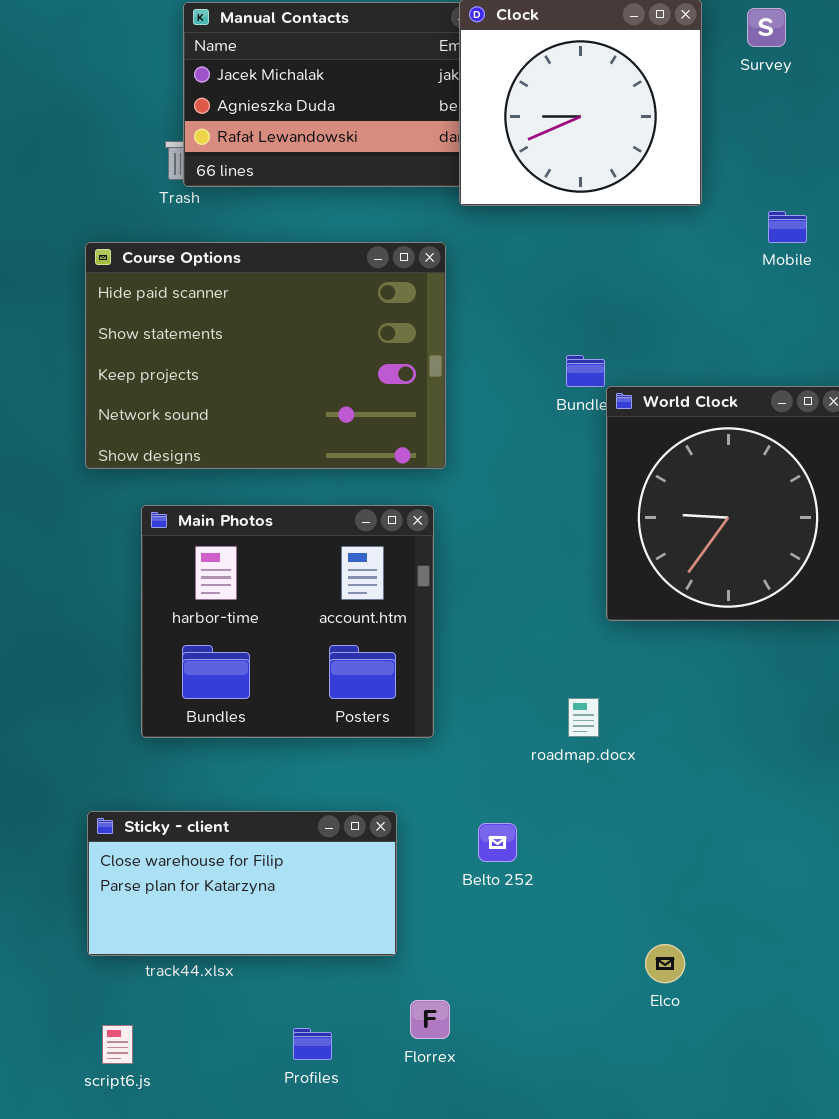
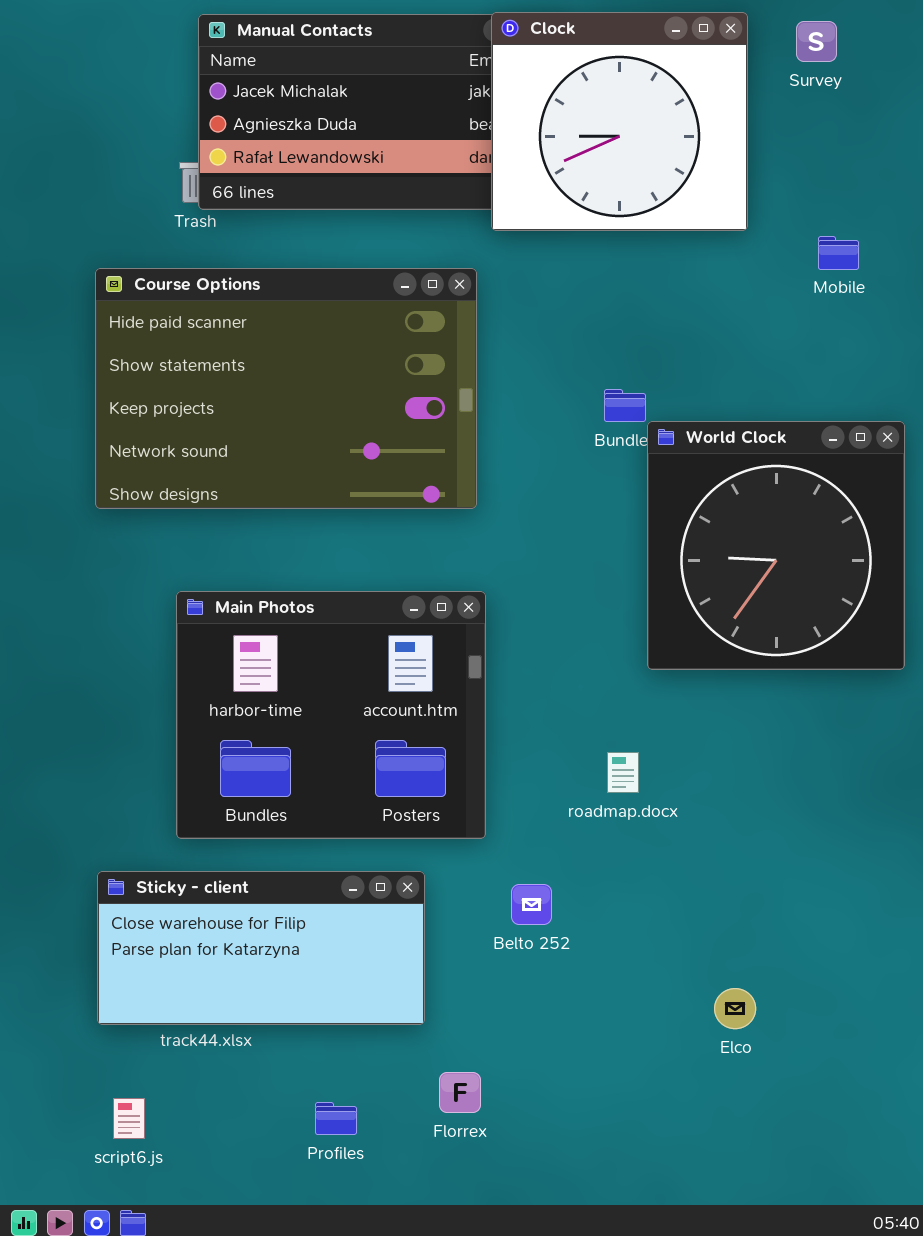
Main Photos: [141,505,434,738] -> [176,591,486,839], moved
Elco: [645,944,685,983] -> [714,988,756,1029], moved

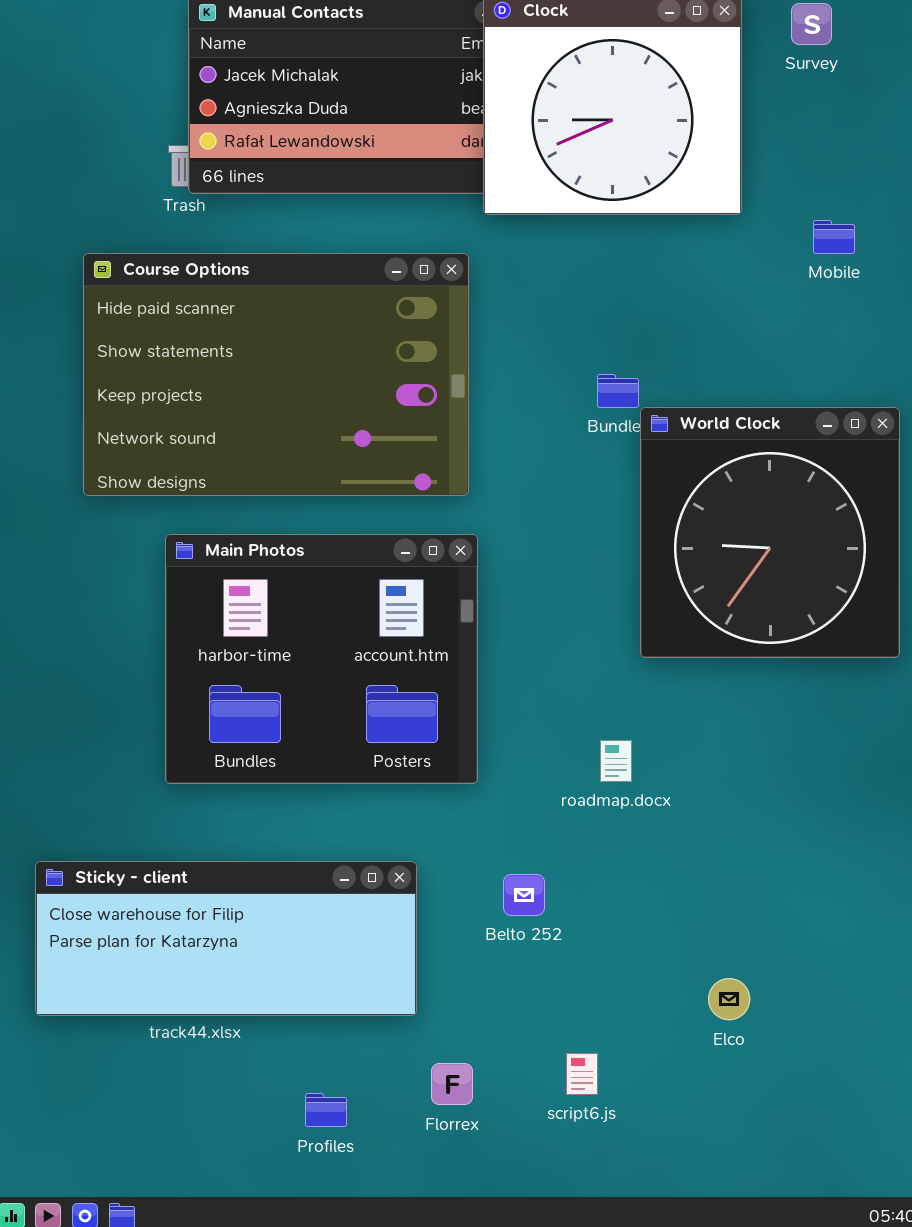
Main Photos: [176,591,486,839] -> [165,534,478,784], moved
Sticky - client: [97,871,425,1025] -> [35,861,417,1016], resized
script6.js: [113,1098,145,1139] -> [566,1053,598,1095], moved

